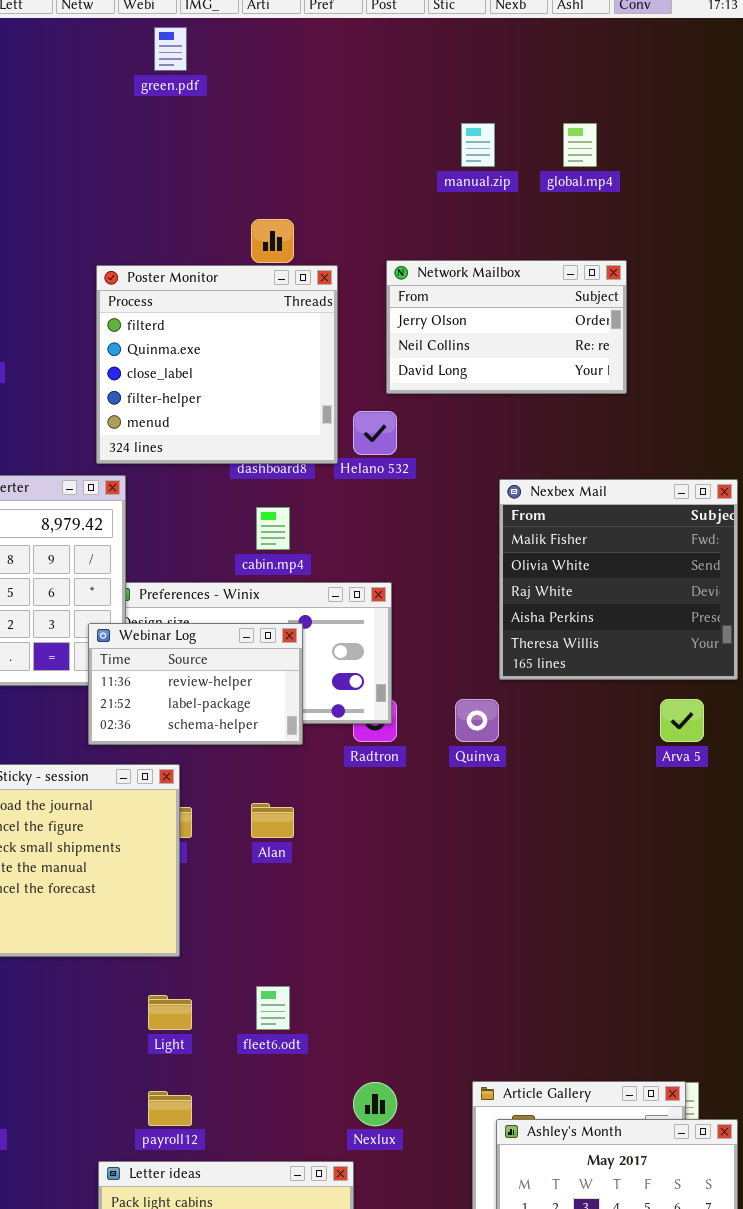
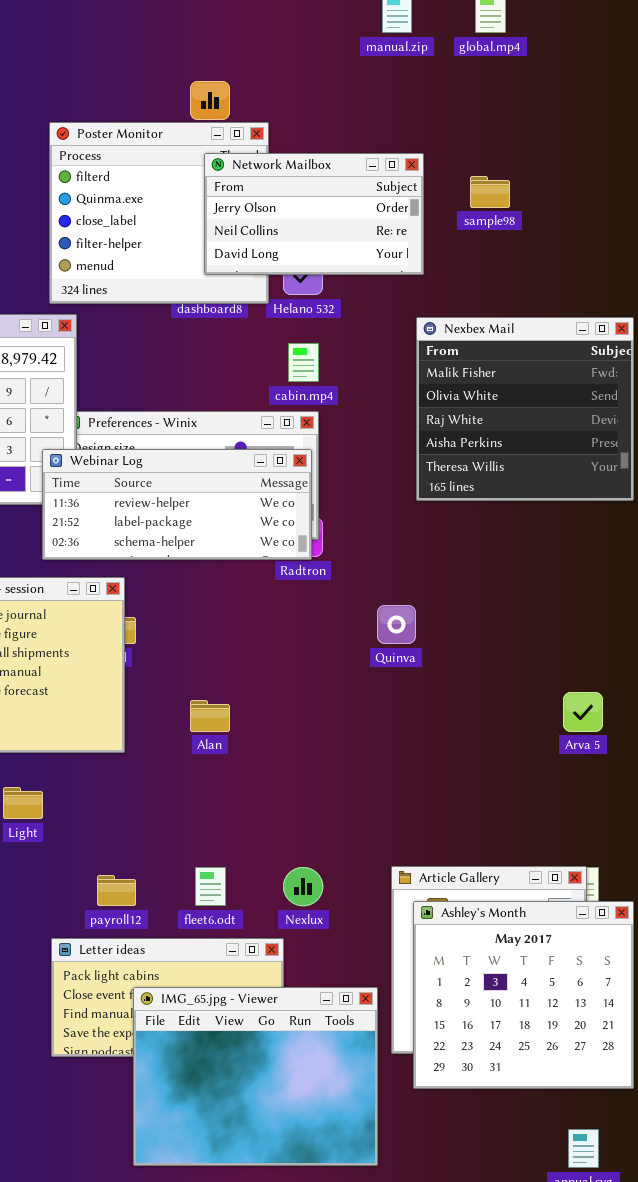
Network Mailbox: [386,260,627,394] -> [204,153,424,275], moved
cabin.mp4: [256,507,290,550] -> [288,343,319,382], moved
Webinar Log: [88,623,303,745] -> [42,449,312,560], resized
Quinva: [455,699,499,742] -> [377,605,416,644], moved
Arva 5: [660,699,704,742] -> [563,692,603,732], moved
Alan: [251,803,294,838] -> [190,700,230,732], moved
fleet6.odt: [256,986,290,1030] -> [195,867,226,906], moved
Light: [148,995,192,1030] -> [3,787,43,819], moved

